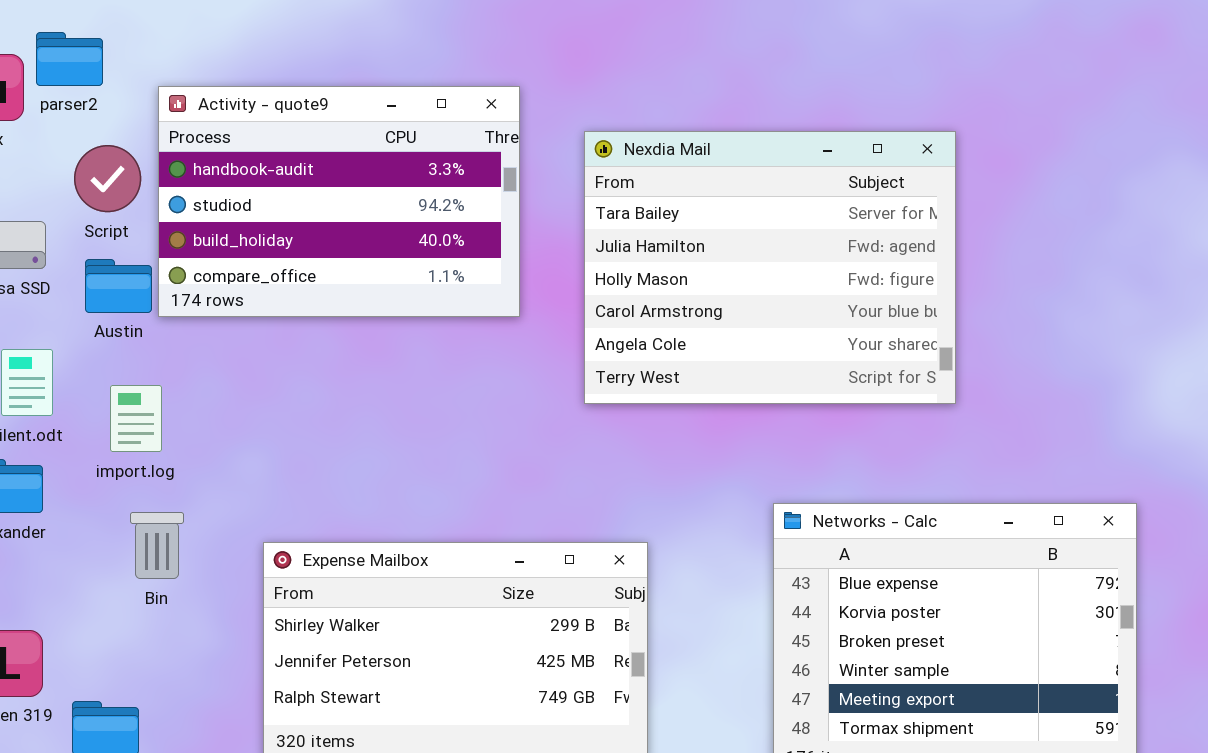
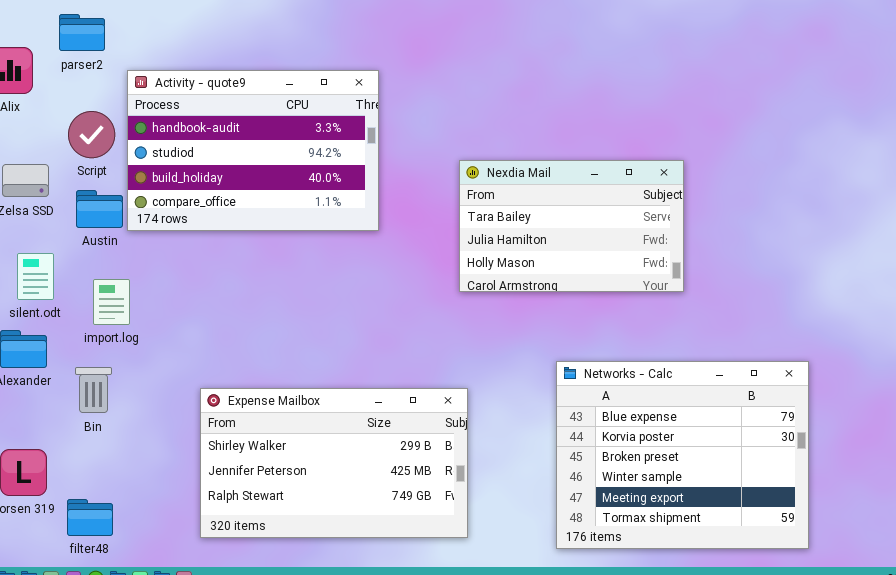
parser2: [36,32,103,86] -> [59,14,105,51], moved
Nexdia Mail: [584,131,956,404] -> [459,160,684,292], resized
Bin: [130,512,184,579] -> [75,367,112,413], moved

